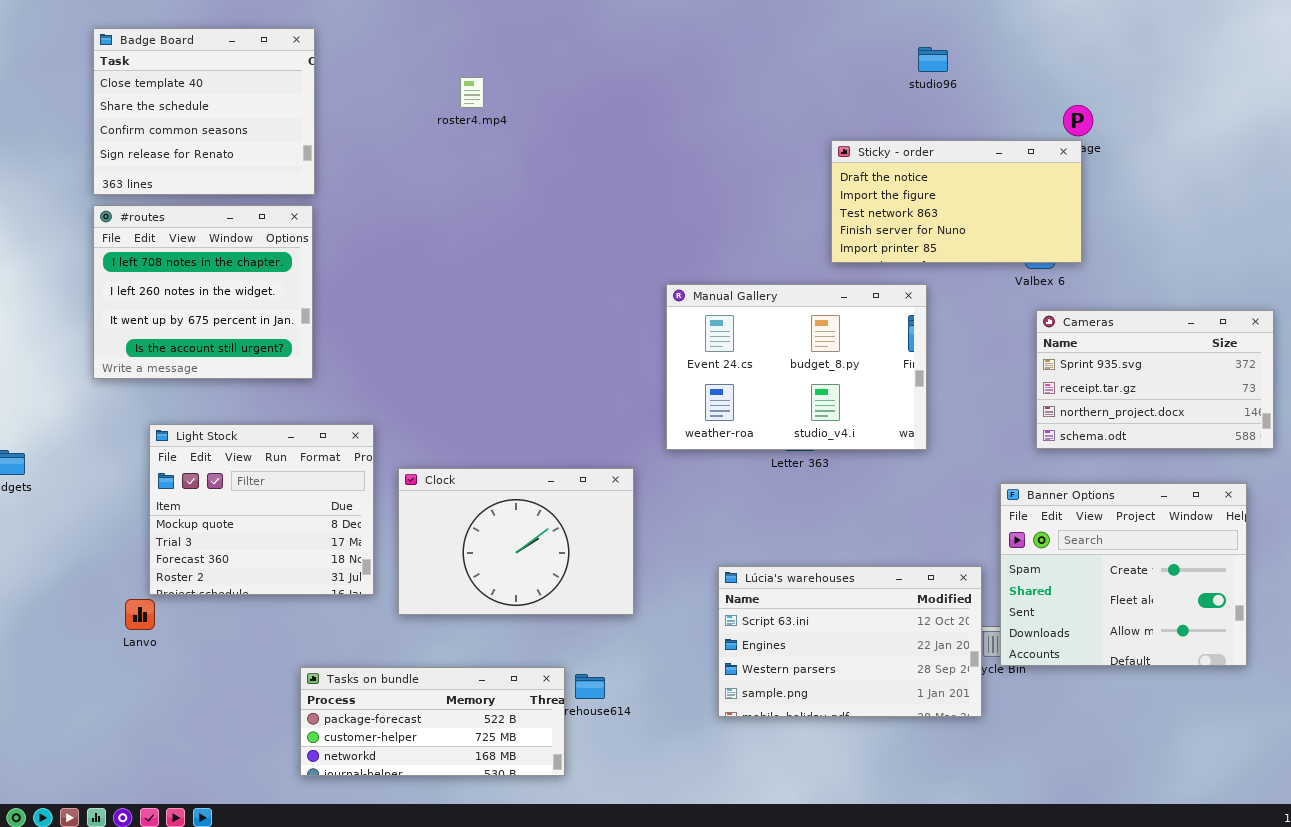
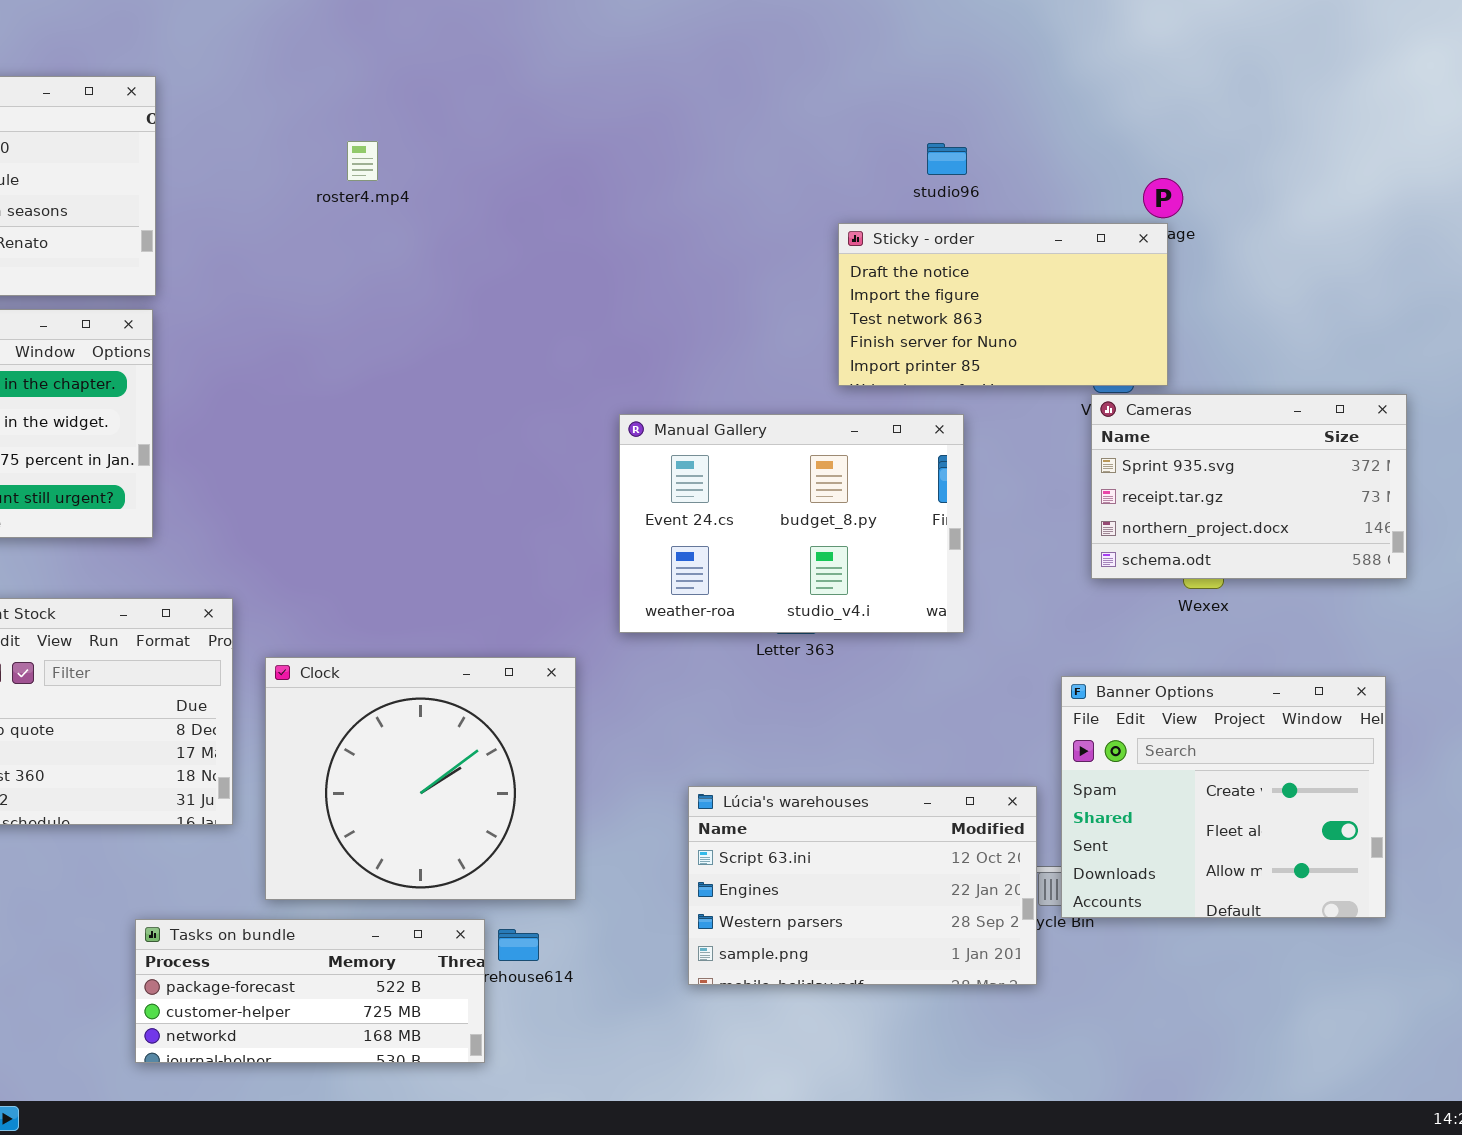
studio96: [918,47,948,72] -> [927,143,967,175], moved
Cameras: [1036,310,1274,449] -> [1091,394,1407,579], moved
Clock: [398,468,634,615] -> [265,657,576,900], resized

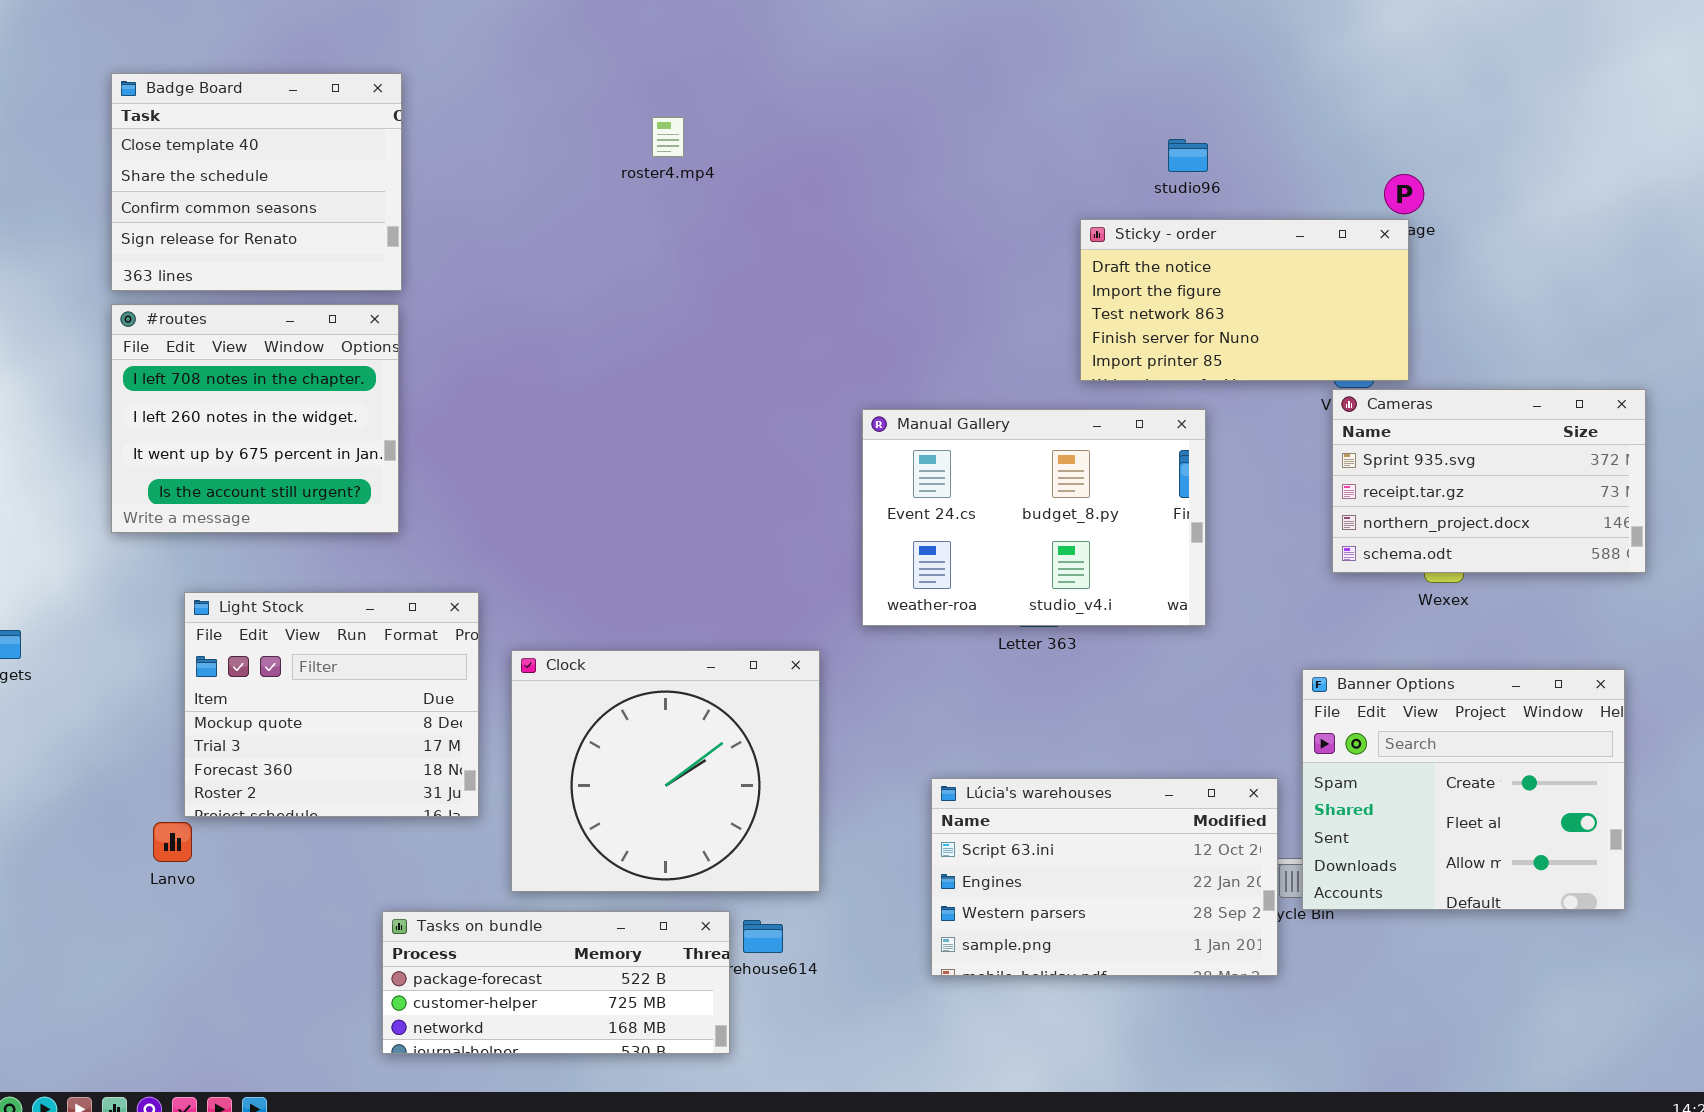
roster4.mp4: [347,141,378,181] -> [652,117,684,157], moved

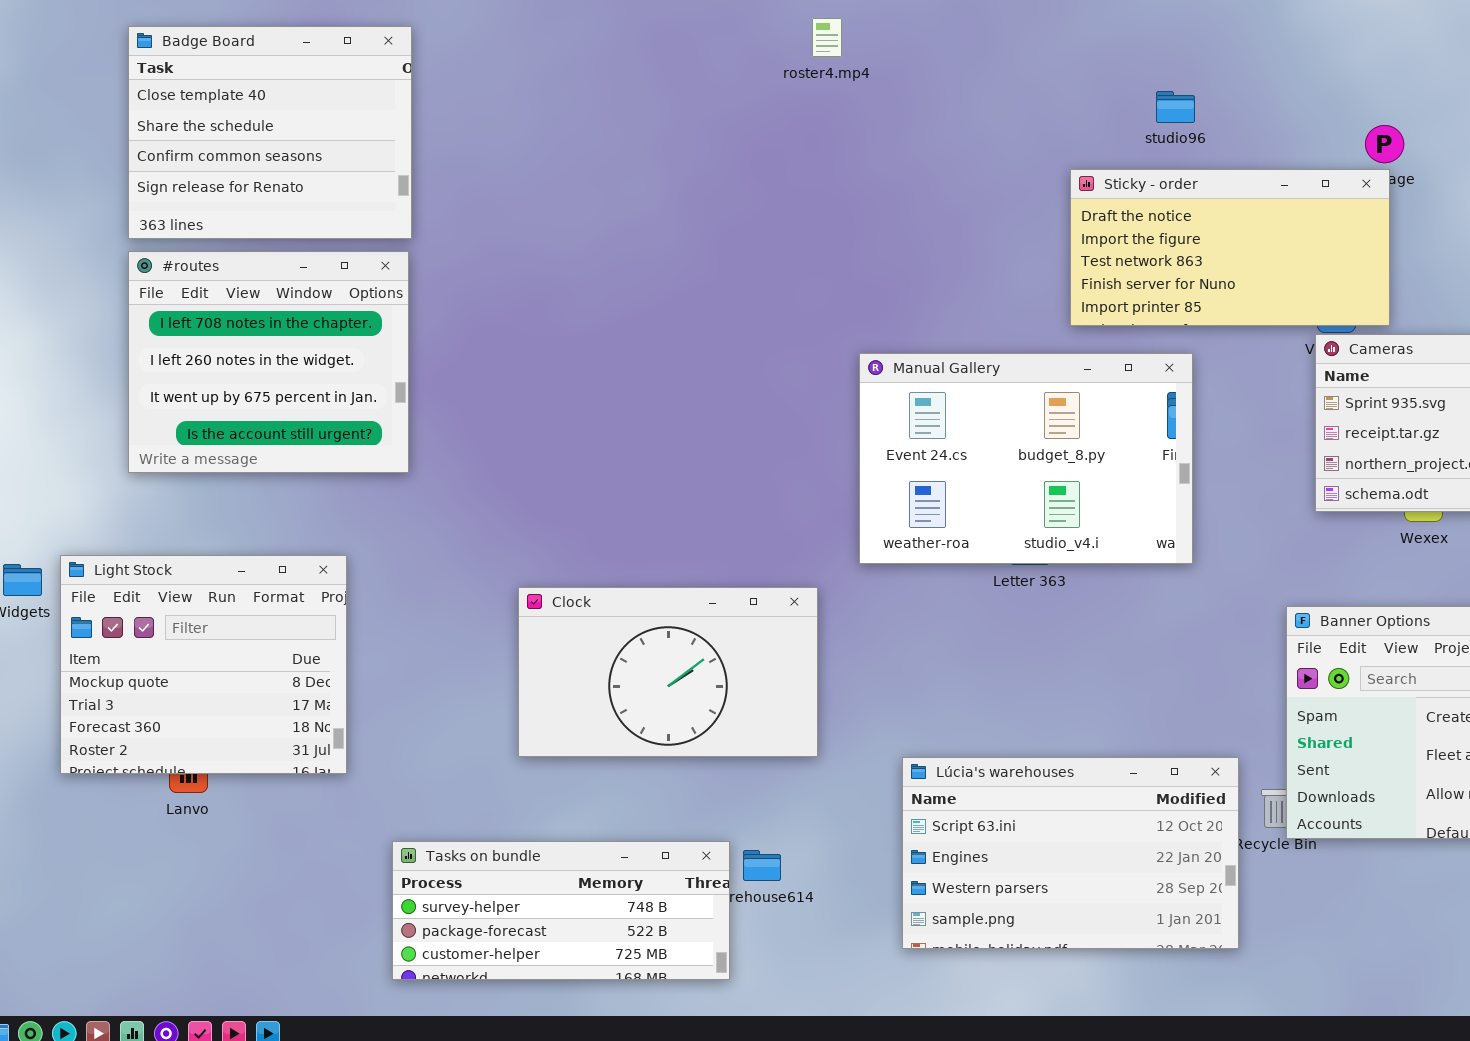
roster4.mp4: [652,117,684,157] -> [812,18,842,57], moved
Light Stock: [184,592,479,817] -> [60,555,347,774], moved
Clock: [511,650,820,892] -> [518,587,818,757], resized
Lúcia's warehouses: [931,778,1278,976] -> [902,757,1239,949], moved
Tasks on bundle: [382,911,730,1054] -> [392,841,730,980], scrolled up 1 row

